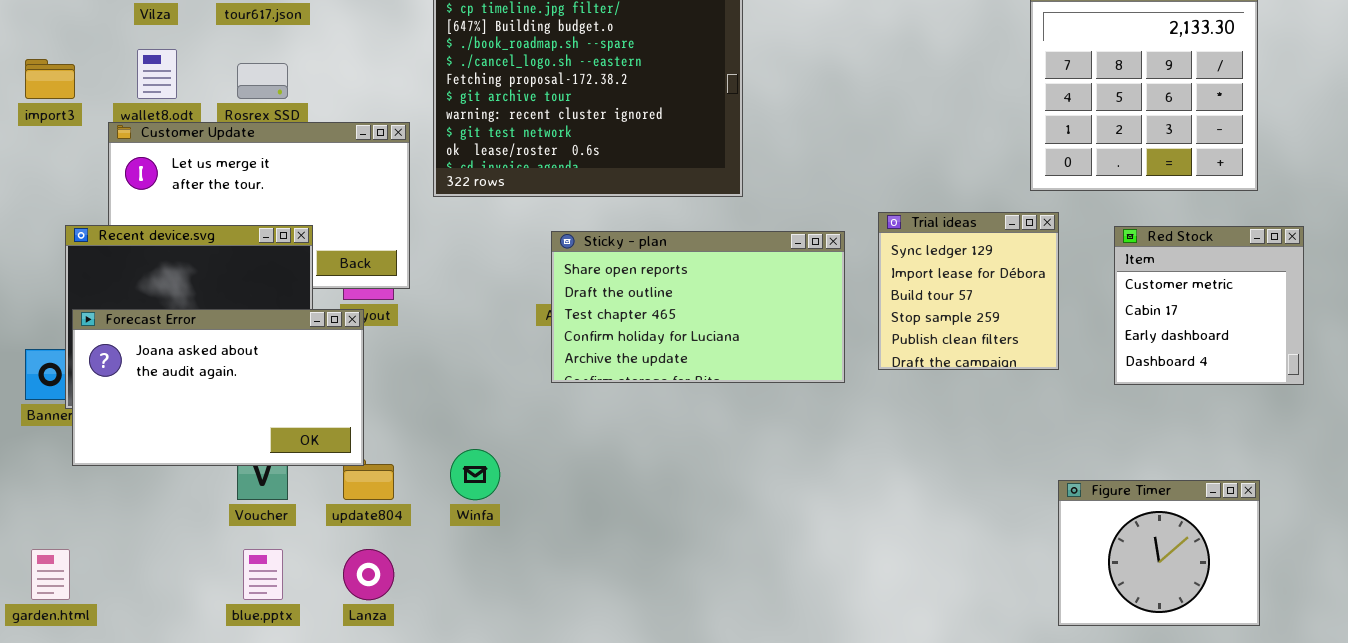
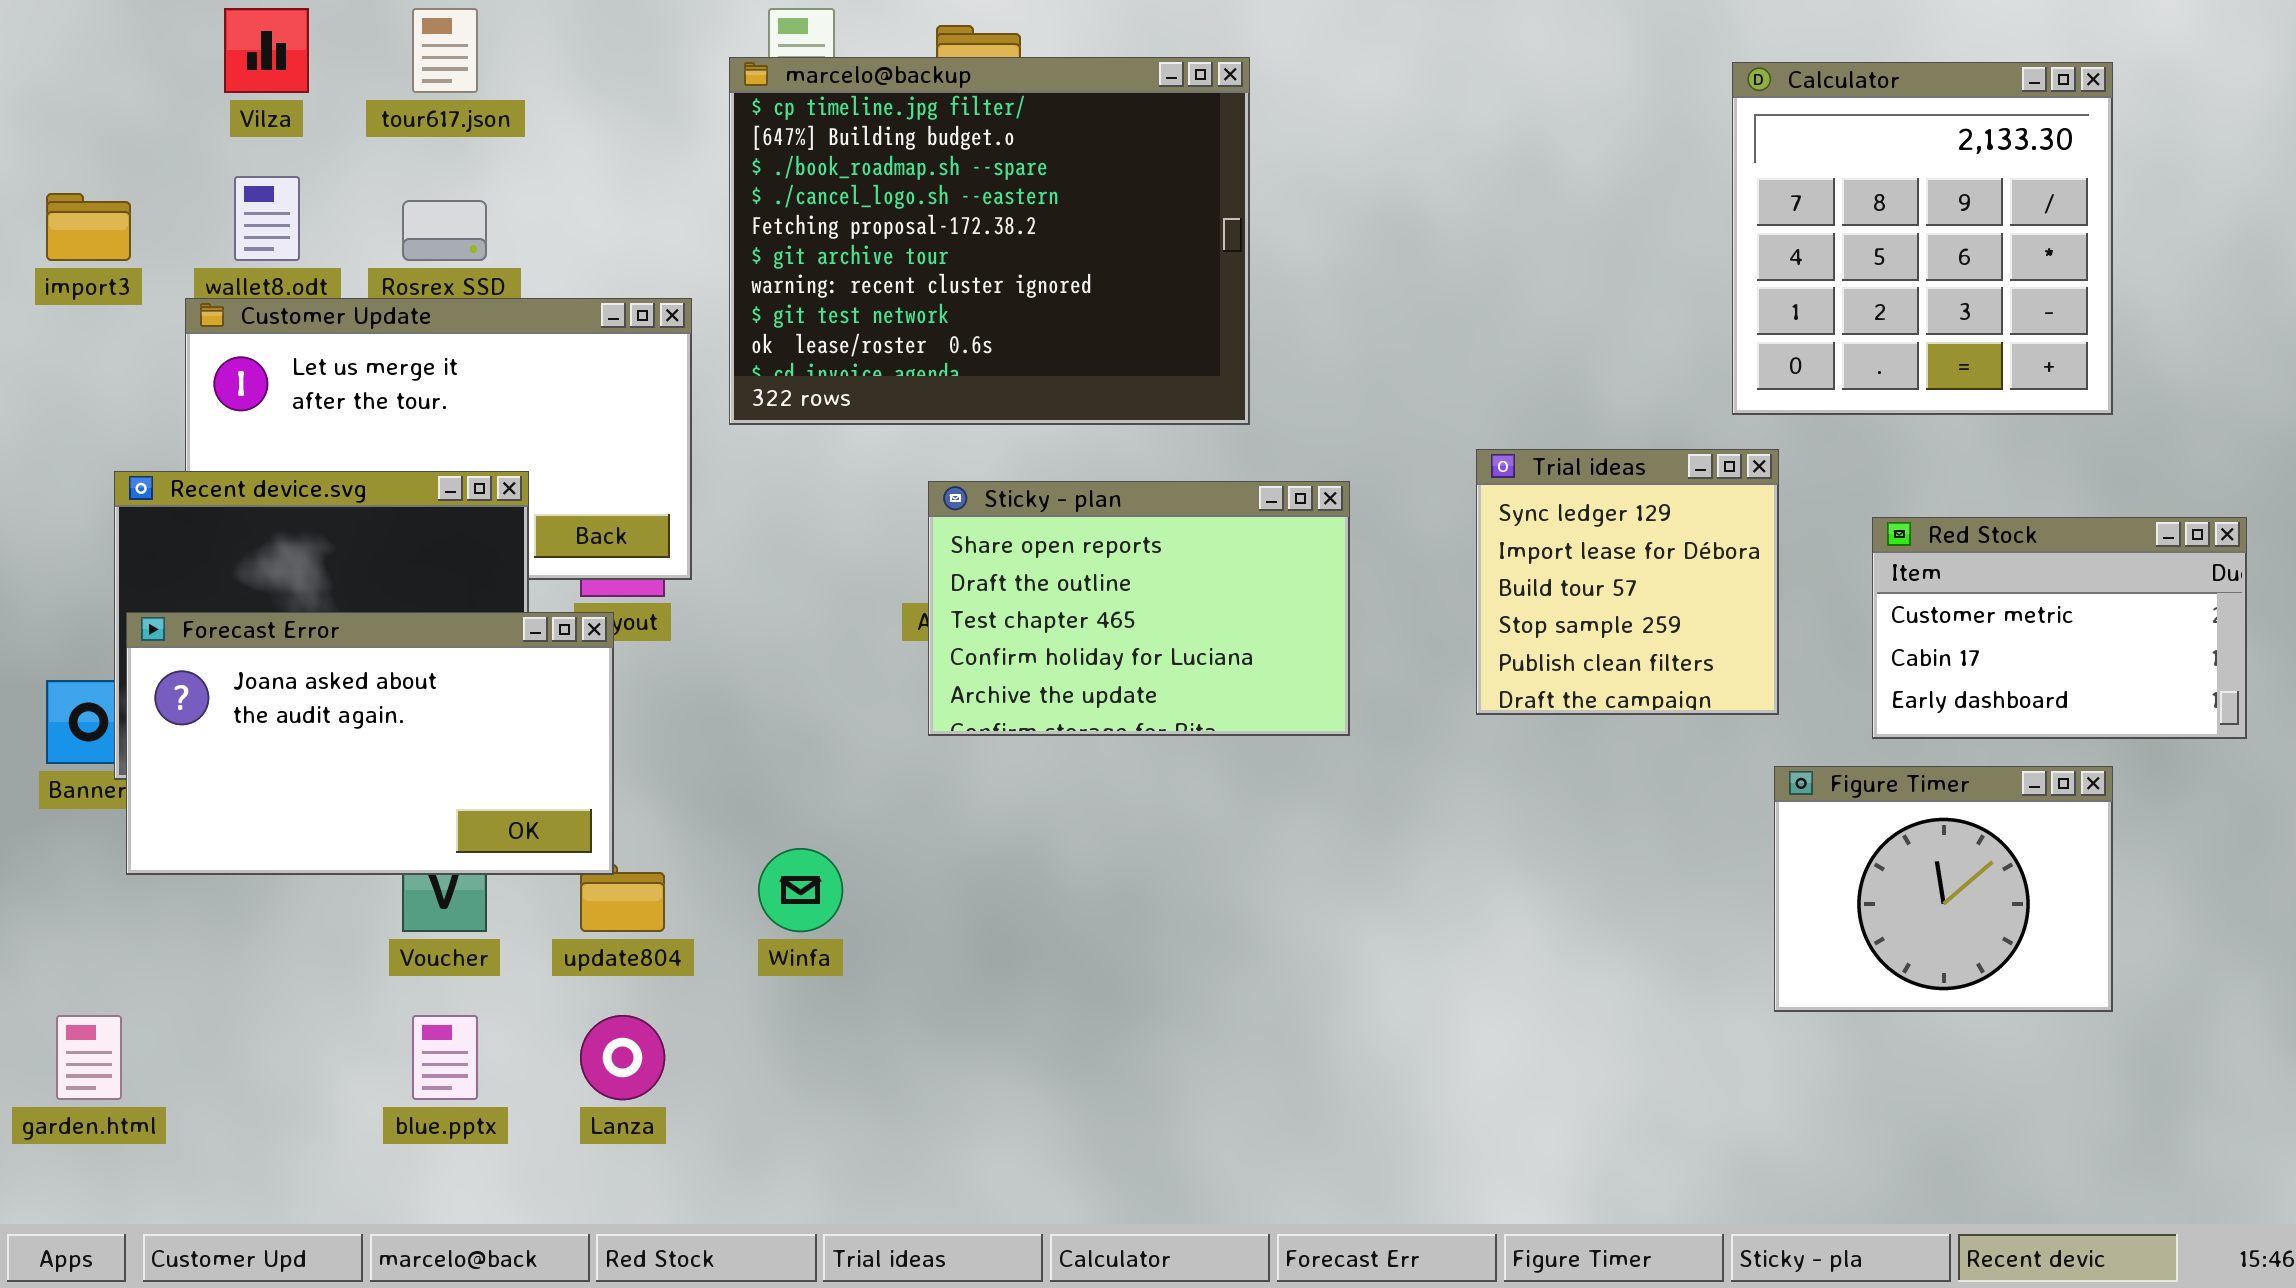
Red Stock: [1114,226,1304,385] -> [1872,517,2247,739], resized
Sticky - plan: [551,231,845,383] -> [928,481,1350,736], resized
Figure Timer: [1058,480,1260,626] -> [1774,766,2113,1012], moved

